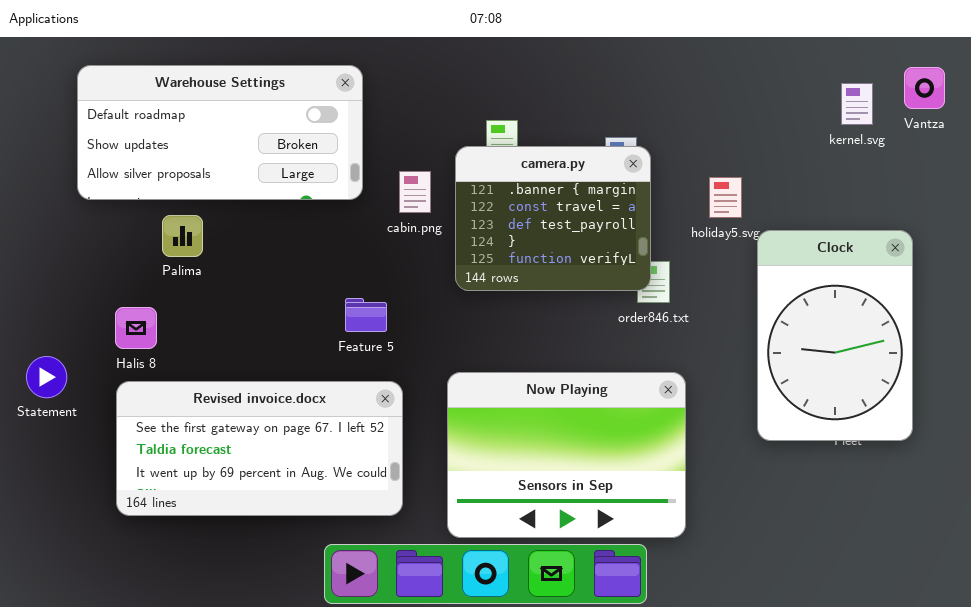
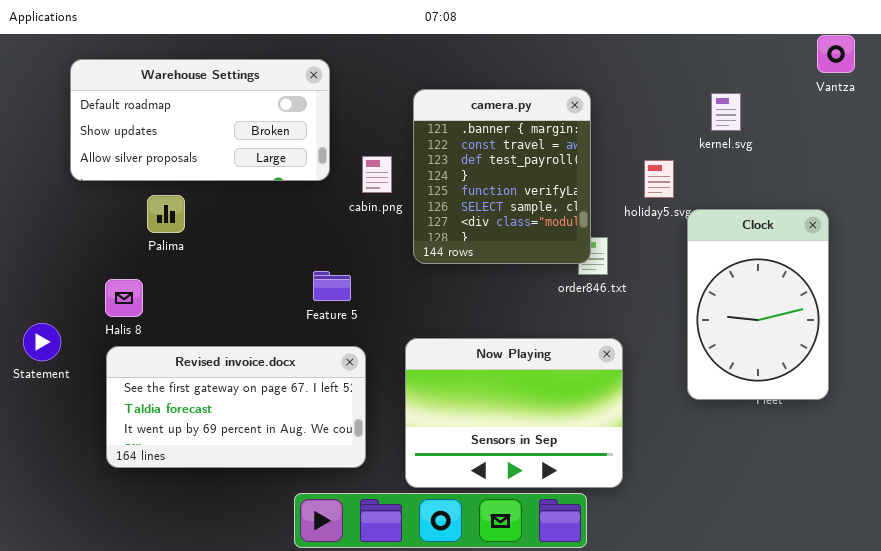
Vantza: [904,67,945,109] -> [817,35,855,73], moved
kernel.svg: [841,83,873,125] -> [711,93,741,131], moved
camera.py: [455,146,651,291] -> [413,89,591,264], resized

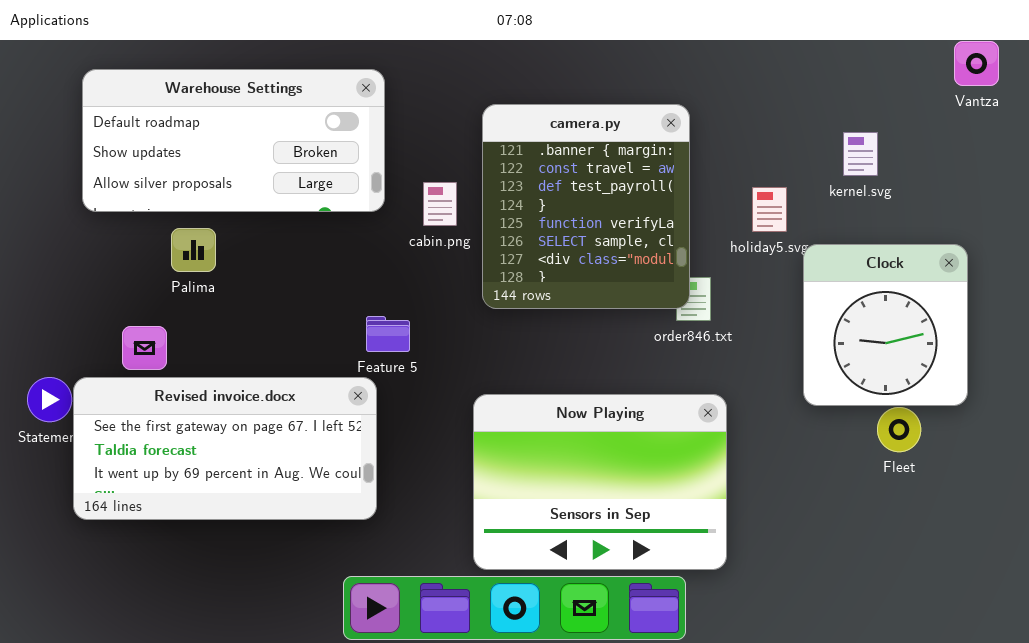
kernel.svg: [711,93,741,131] -> [843,132,878,176], moved
Clock: [687,209,829,400] -> [803,244,968,406], resized
Revised invoice.docx: [106,346,366,468] -> [73,377,377,520], moved

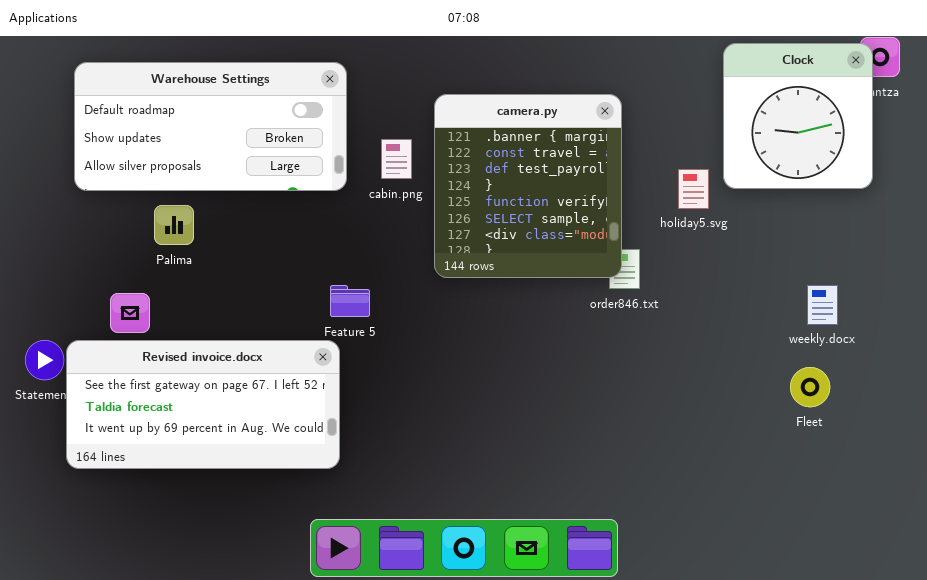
cabin.png: [423,182,457,226] -> [381,139,412,179], moved
Clock: [803,244,968,406] -> [723,43,873,189], moved
Now Playing: [473,394,727,570] -> none, closed

